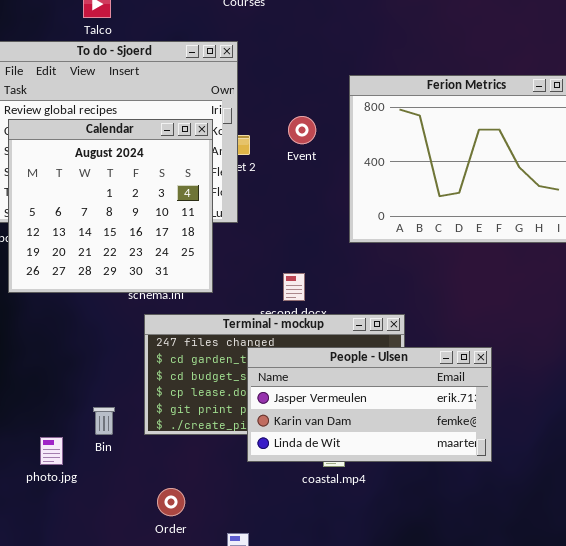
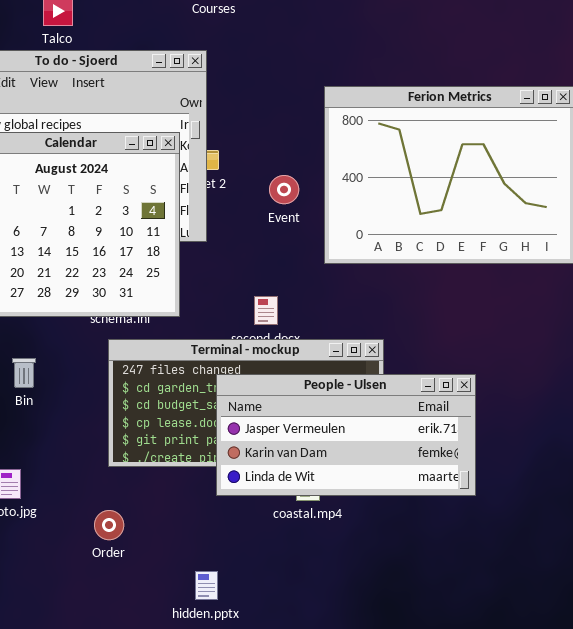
Event: [288,116,316,144] -> [269,175,299,204], moved
Bin: [93,407,115,435] -> [12,358,36,388], moved
Order: [157,488,185,516] -> [94,510,124,540], moved

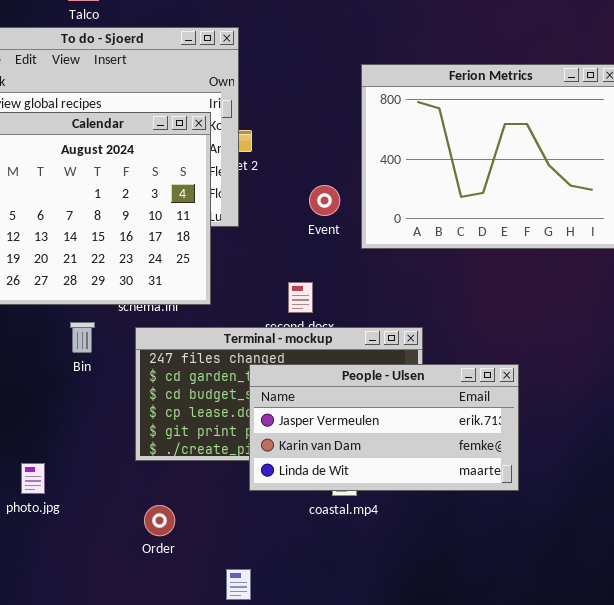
Event: [269,175,299,204] -> [309,185,340,216], moved
Bin: [12,358,36,388] -> [70,322,95,353], moved
Order: [94,510,124,540] -> [144,505,175,536], moved

